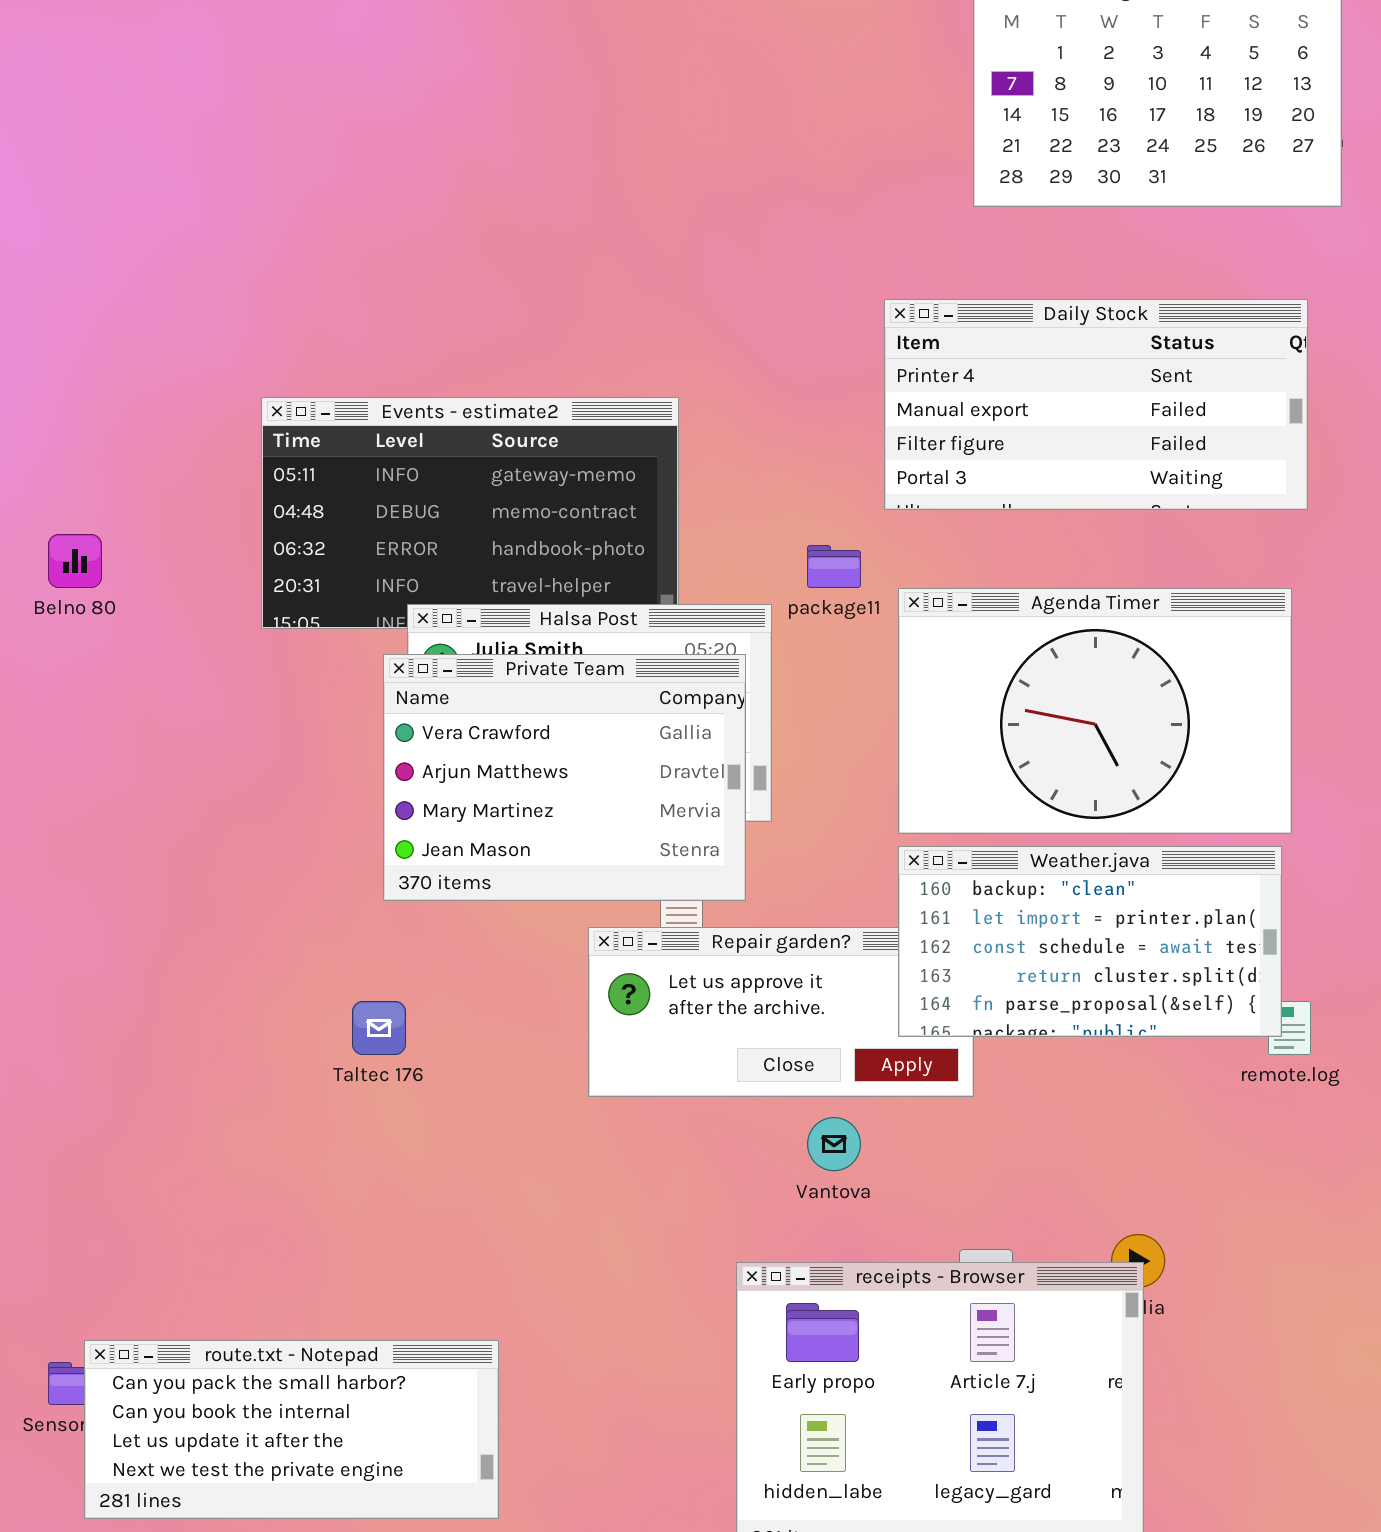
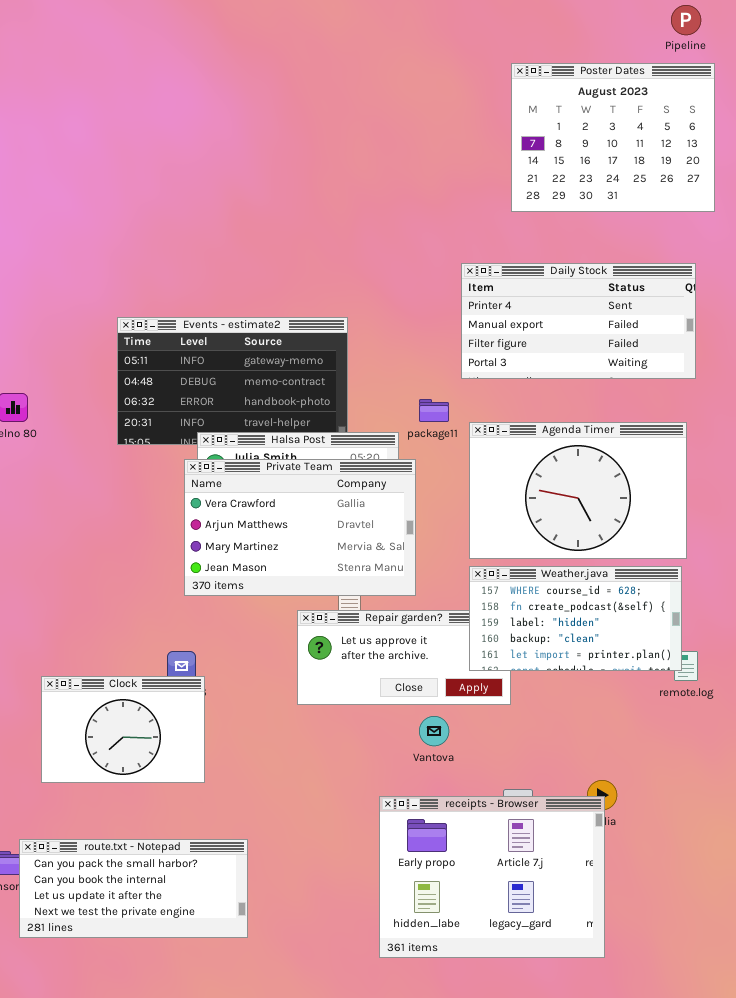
Private Team: [383,654,746,901] -> [184,459,416,596], resized
Weather.java: [898,846,1282,1037] -> [469,566,682,671], scrolled up 3 rows
Clock: none -> [41,676,205,783], opened

